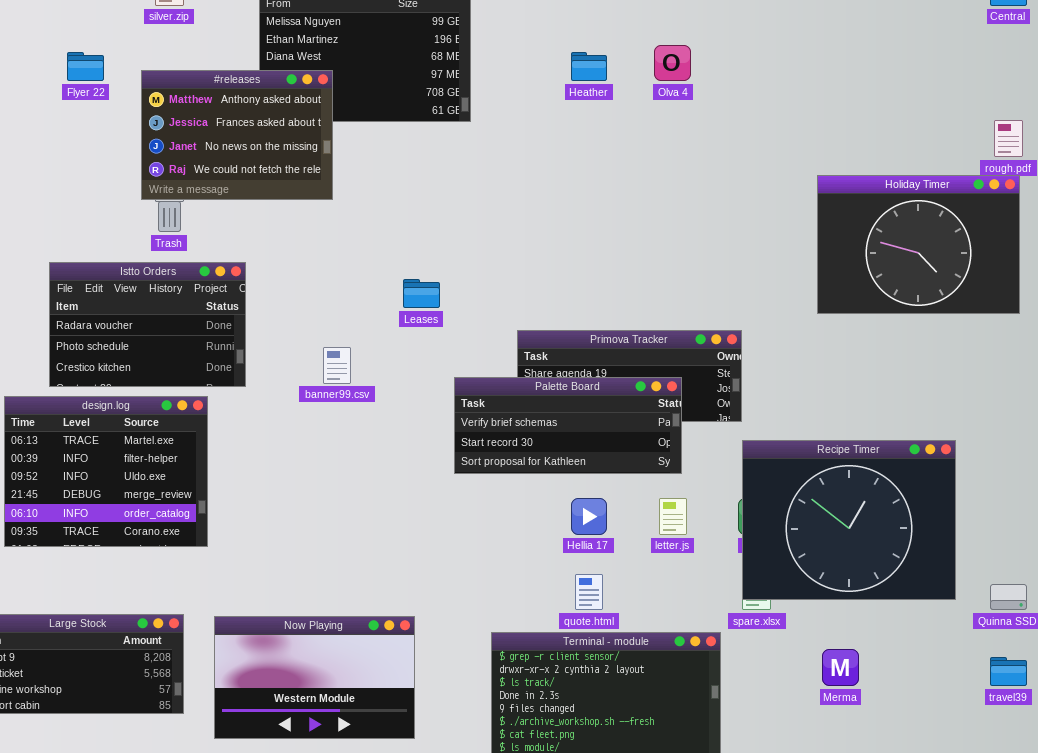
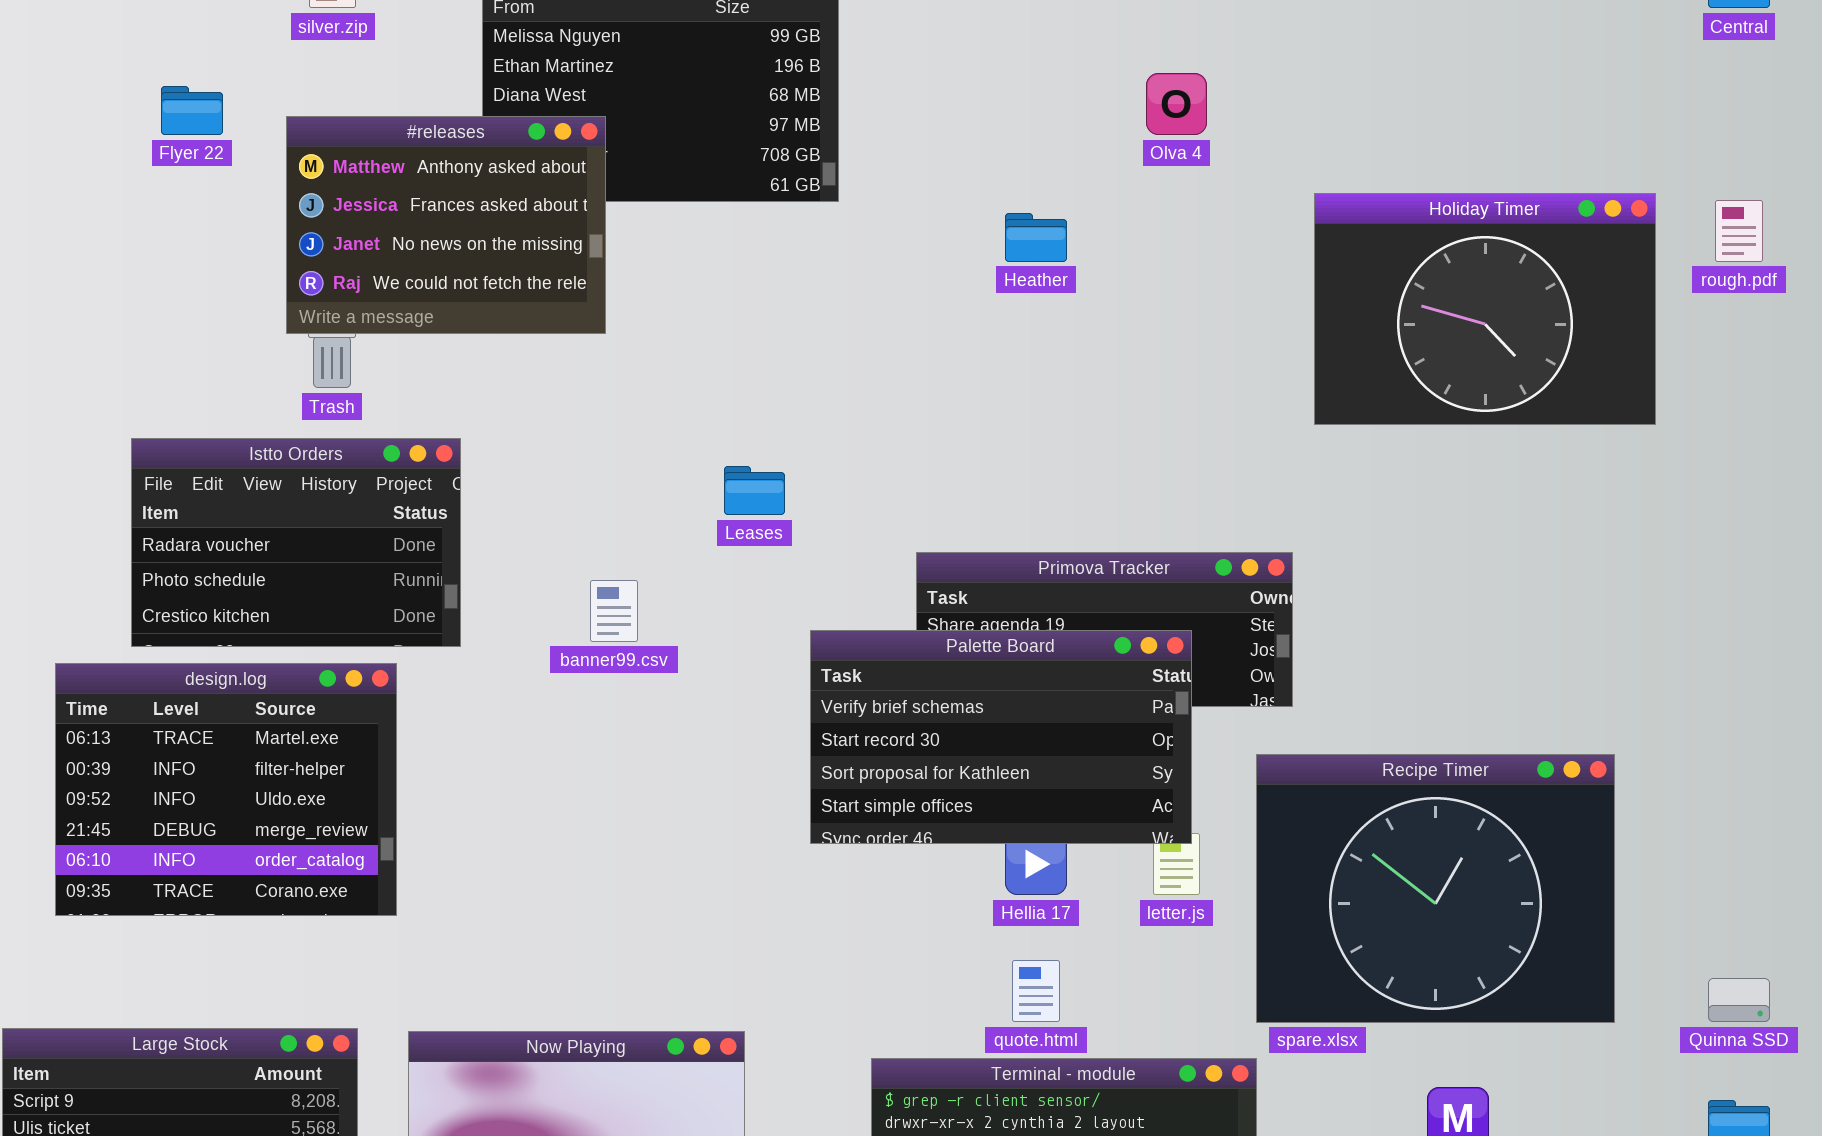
Heather: [571,52,607,81] -> [1005,213,1067,262], moved
Holiday Timer: [817,175,1020,314] -> [1314,193,1656,425], moved
Palette Board: [454,377,682,474] -> [810,630,1192,844], resized
Recipe Timer: [742,440,956,600] -> [1256,754,1615,1023], moved

